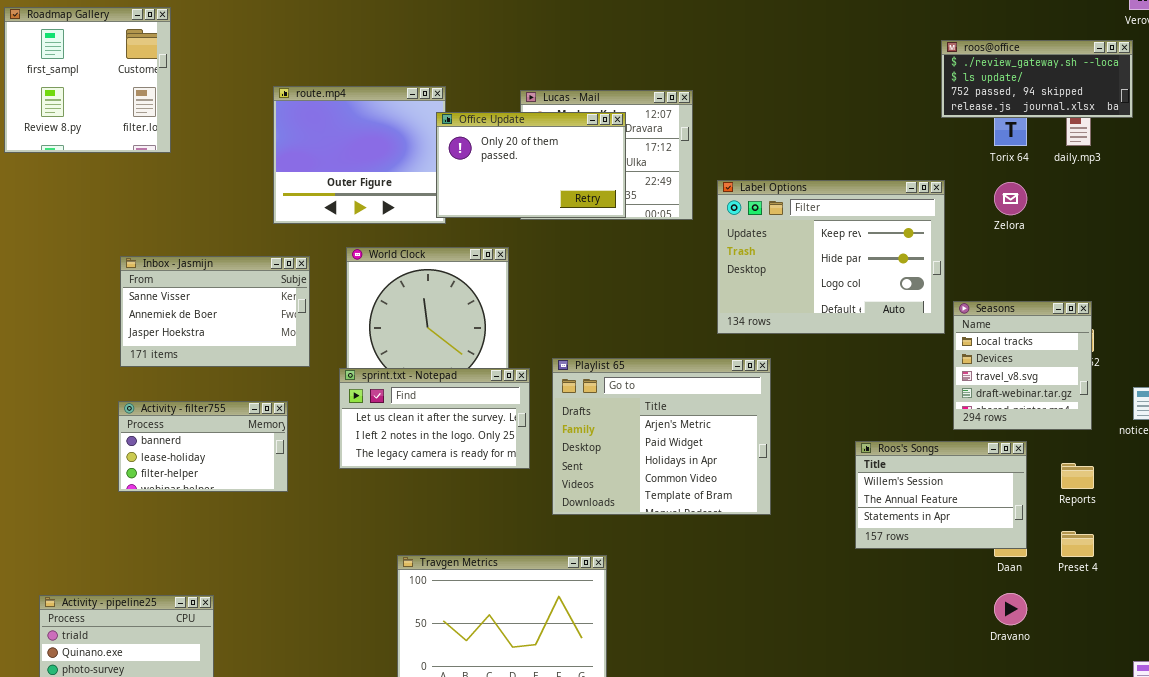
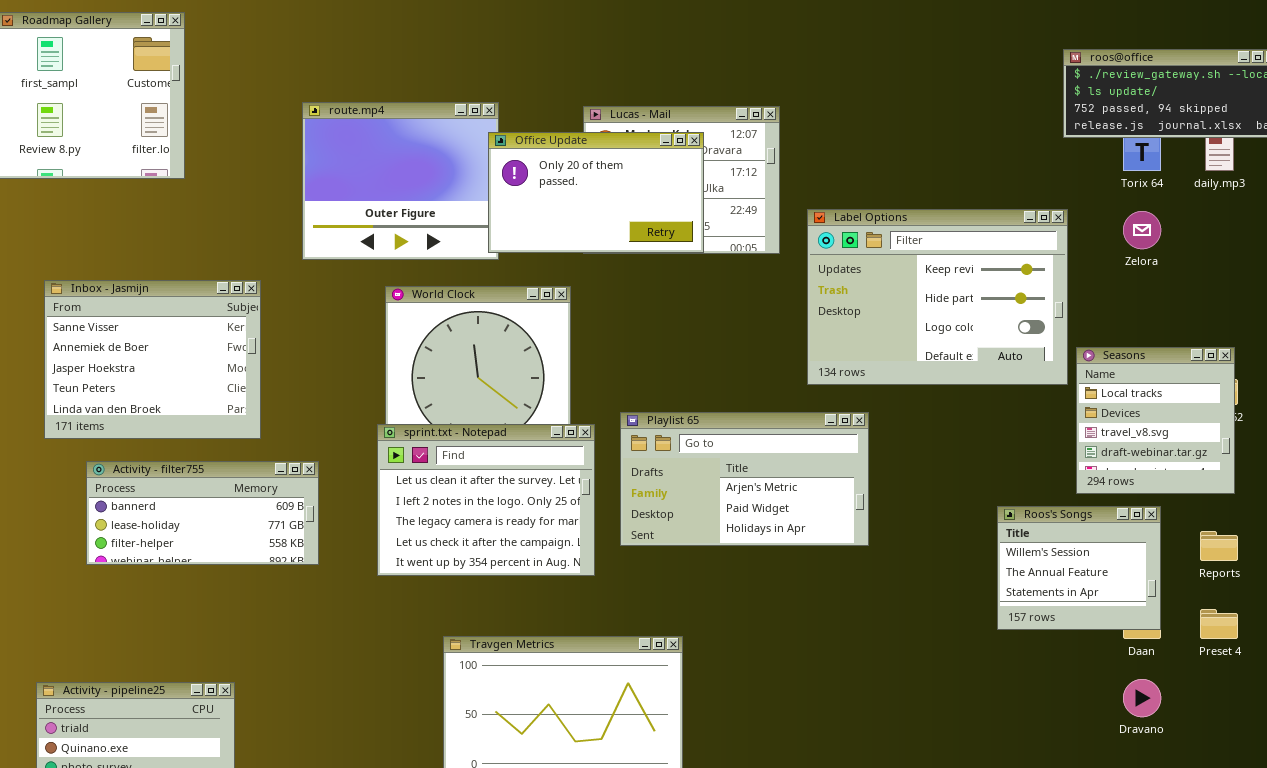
Inbox - Jasmijn: [120,256,310,367] -> [44,280,261,439], moved, resized
Playlist 65: [552,358,771,515] -> [620,412,869,546], resized
sprint.txt - Notepad: [339,368,530,469] -> [377,424,595,576], resized
Activity - filter755: [118,401,288,492] -> [86,461,319,565], resized
Roos's Songs: [855,441,1027,549] -> [997,506,1161,630], resized

